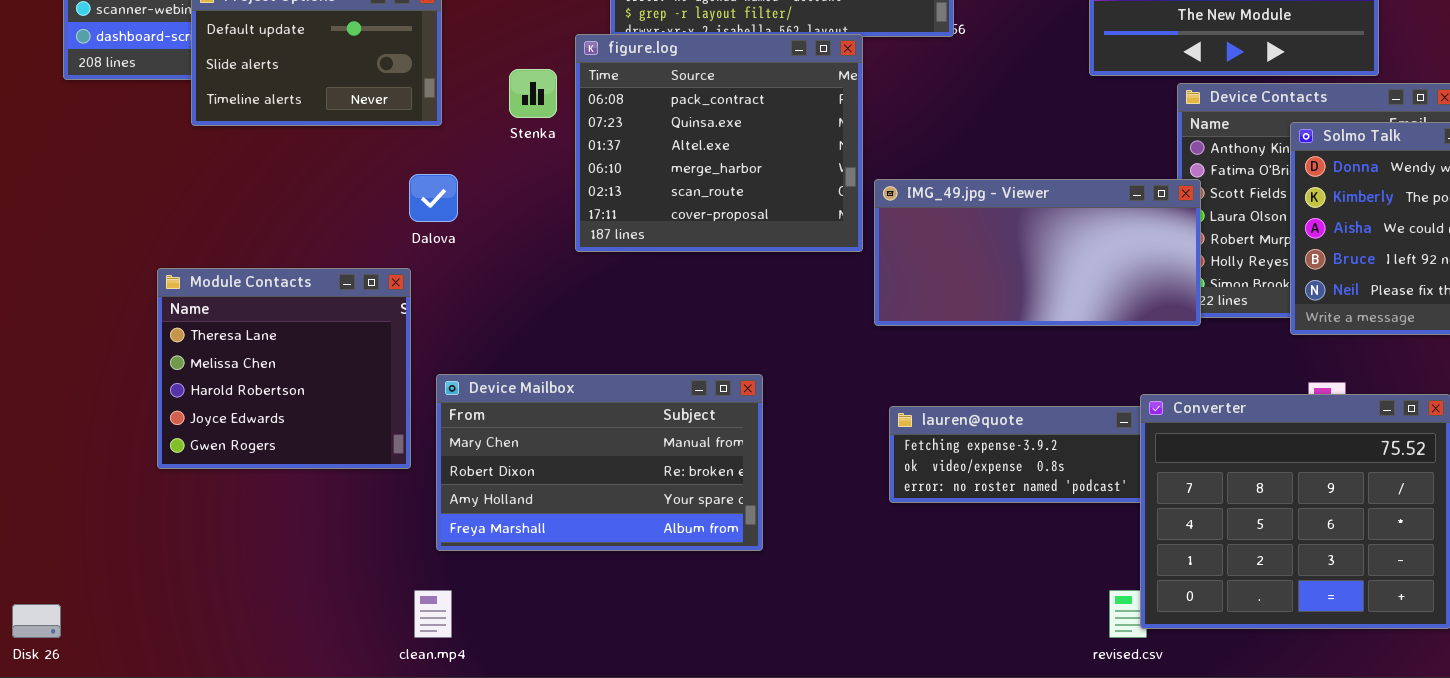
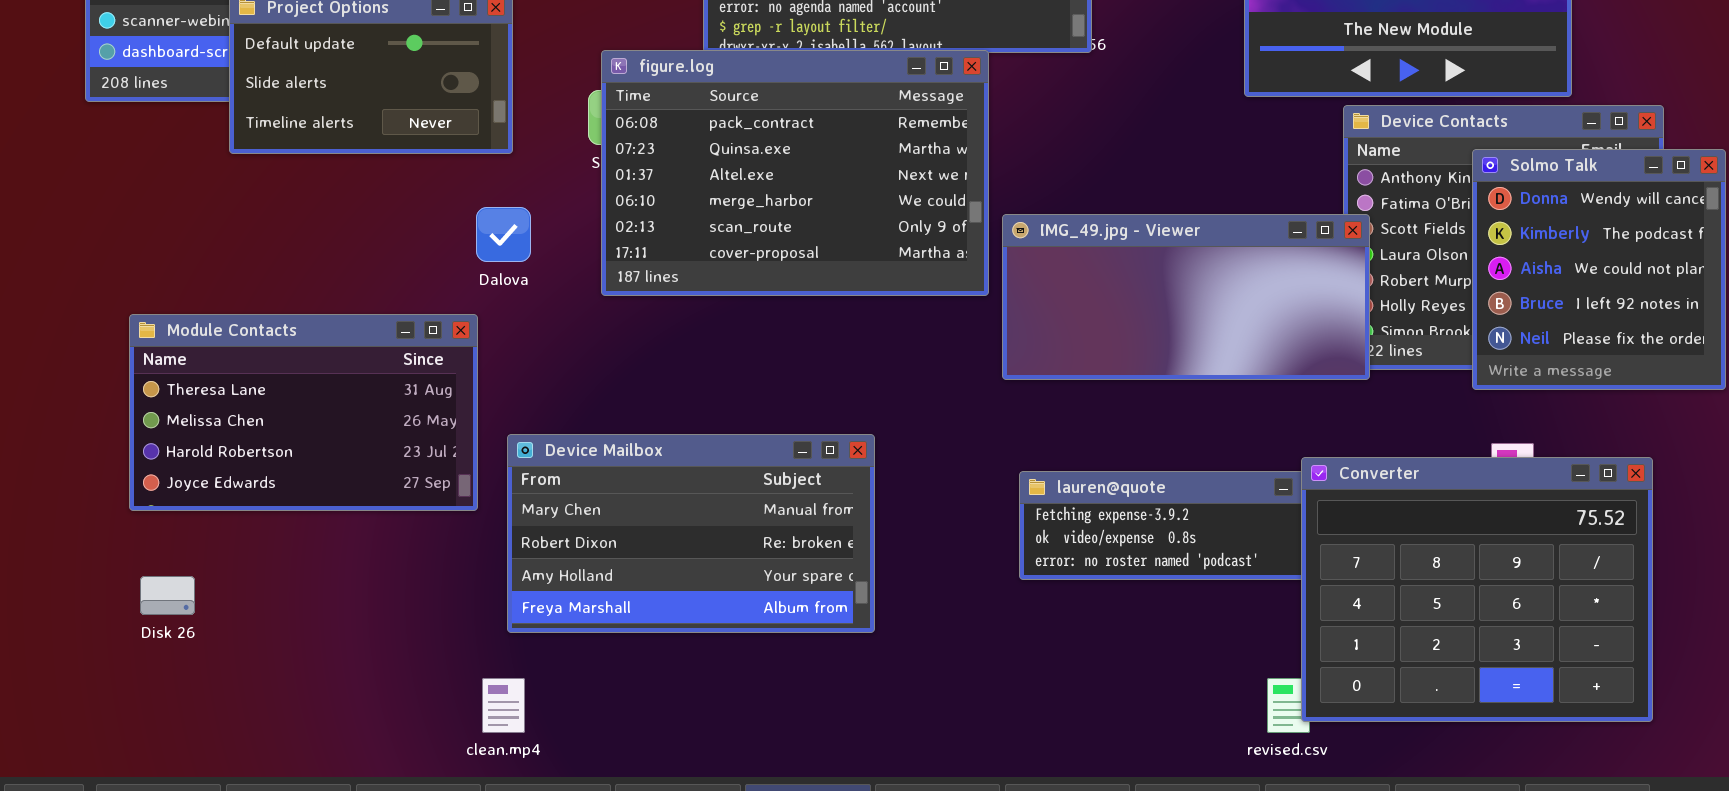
figure.log: [575,34,863,252] -> [601,50,989,296], resized
Module Contacts: [157,268,411,469] -> [129,314,478,511], resized
Disk 26: [12,604,61,638] -> [140,576,195,615], moved

